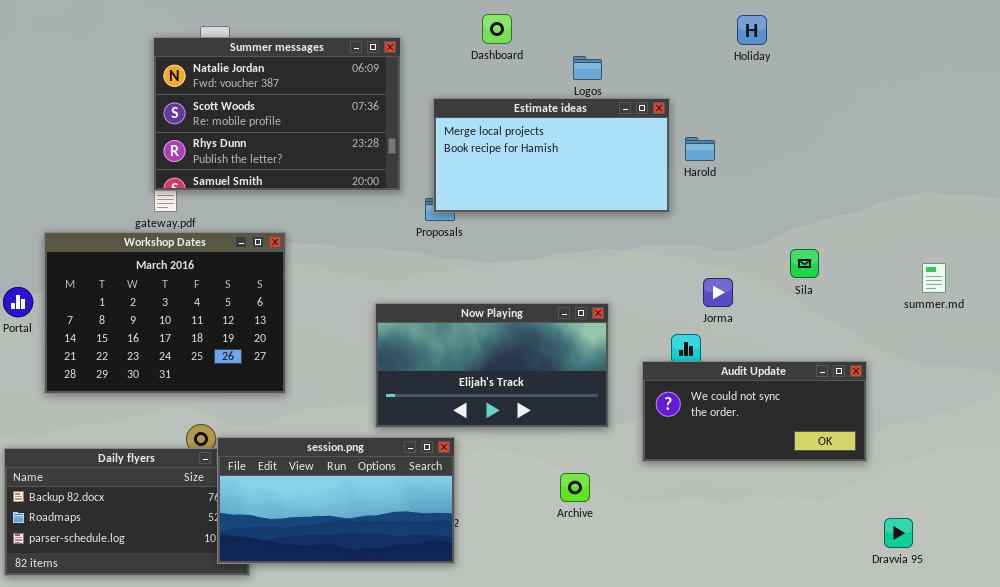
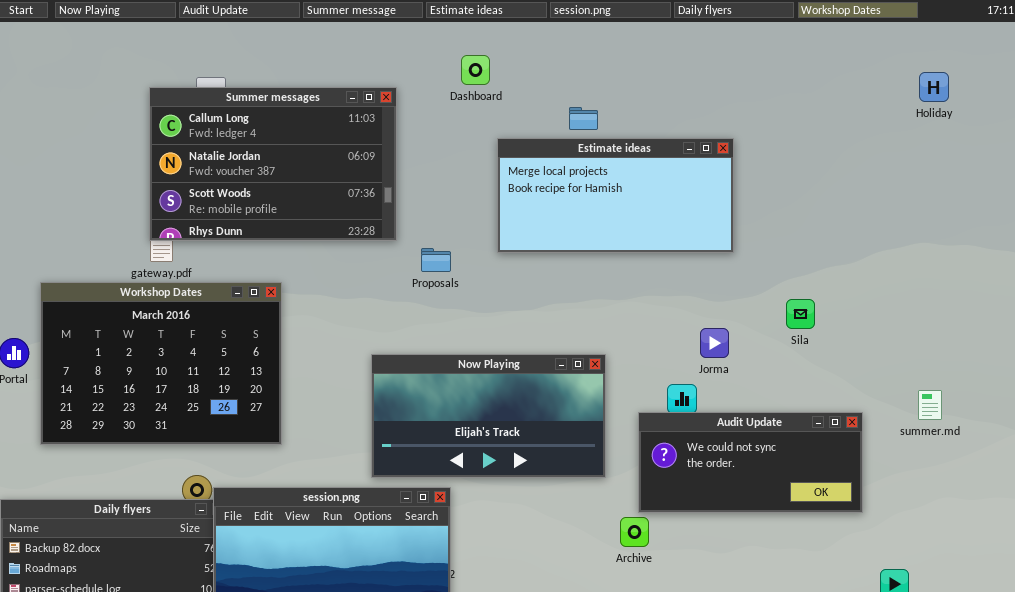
Dashboard: [482,14,512,44] -> [461,55,490,85], moved
Holiday: [737,15,767,45] -> [919,72,949,102], moved
Summer messages: [153,37,401,191] -> [149,87,397,241], scrolled up 1 row
Estimate ideas: [433,98,670,213] -> [497,138,734,253], moved
summer.md: [922,263,946,293] -> [918,390,942,420], moved
Archive: [560,473,590,502] -> [620,517,649,547], moved

